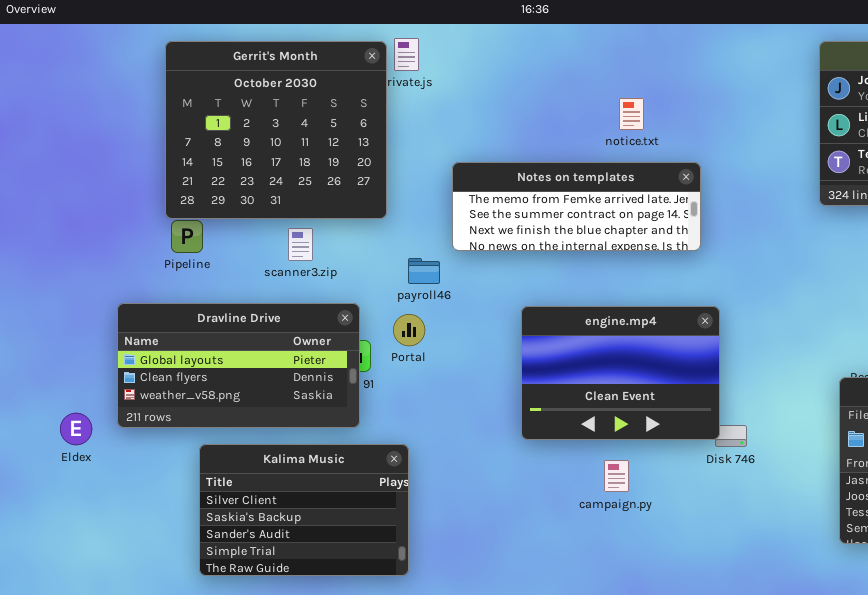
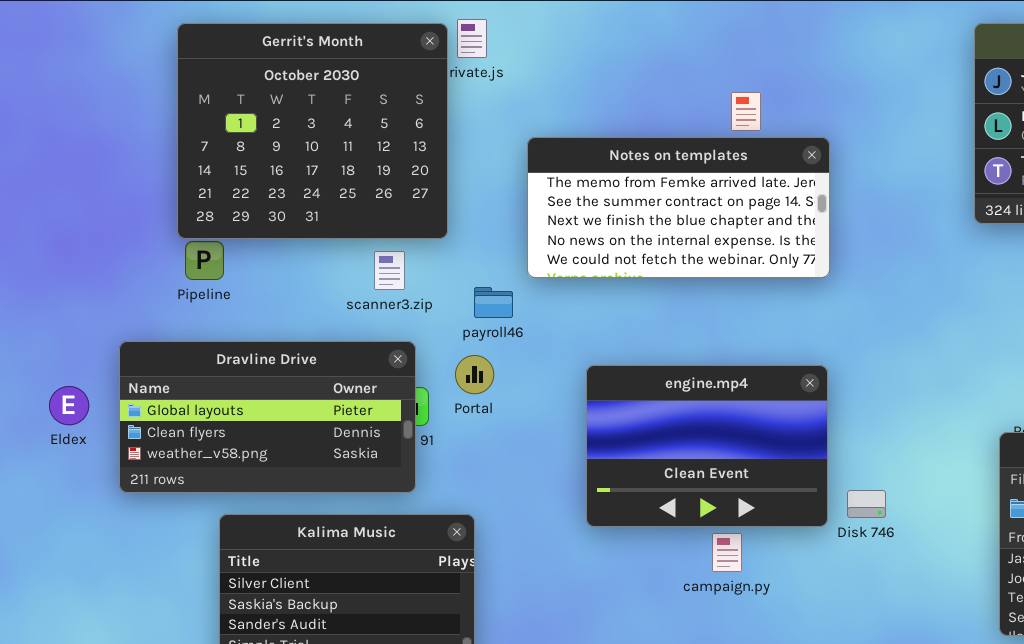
Notes on templates: [452,162,701,251] -> [527,137,830,278], resized
scanner3.zip: [288,228,313,261] -> [374,251,405,290], moved
engine.mp4: [521,306,720,440] -> [586,365,828,527], moved
Eldex: [60,413,92,445] -> [49,386,89,425], moved

